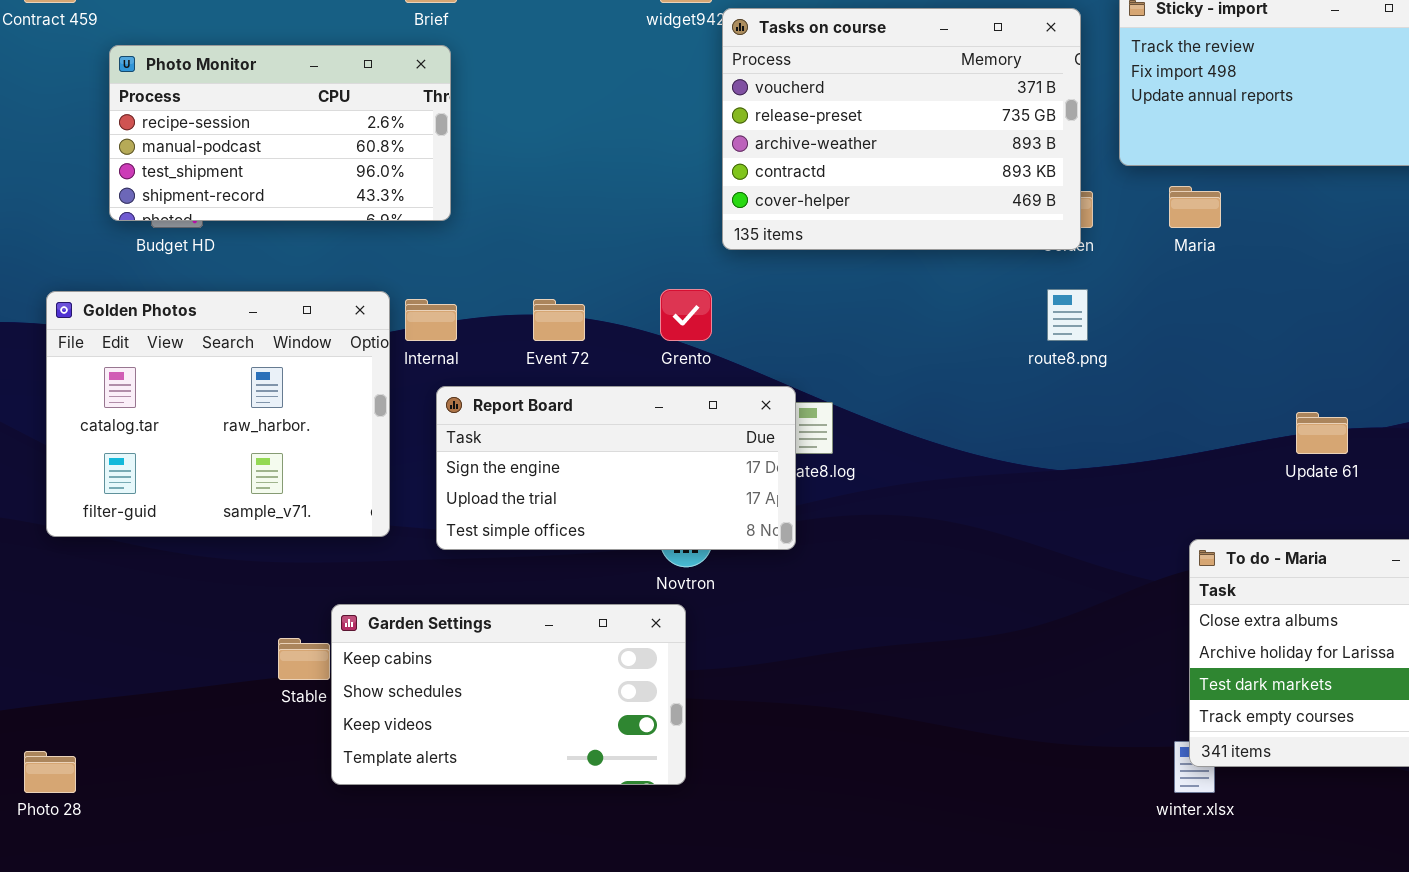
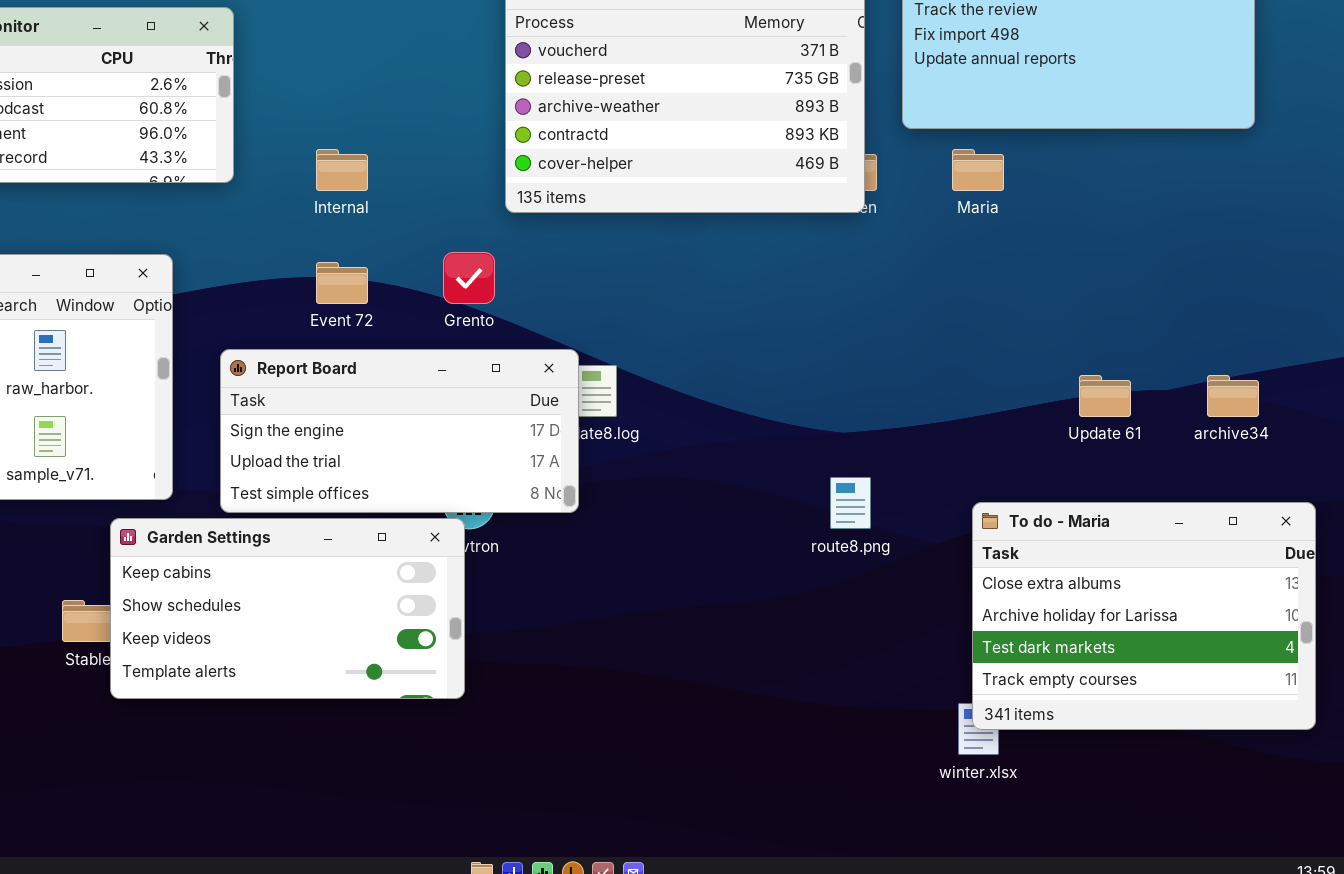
route8.png: [1047,289,1088,341] -> [830,477,871,529], moved
Internal: [405,299,457,341] -> [316,149,368,191], moved
Garden Settings: [331,604,686,785] -> [110,518,465,699], moved

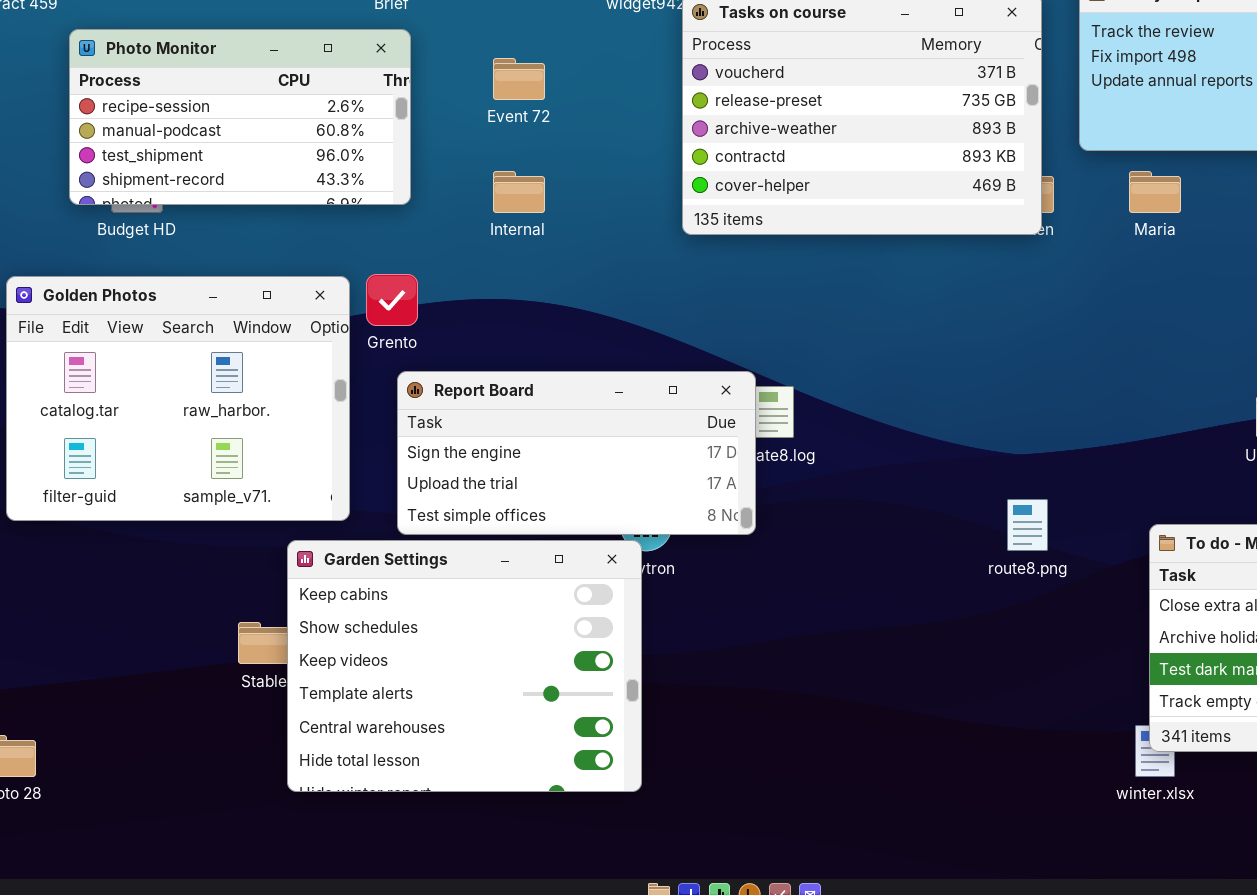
Grento: [443,252,495,304] -> [366,274,418,326], moved
Event 72: [316,262,368,304] -> [493,58,545,100], moved
Garden Settings: [110,518,465,699] -> [287,540,642,792], resized

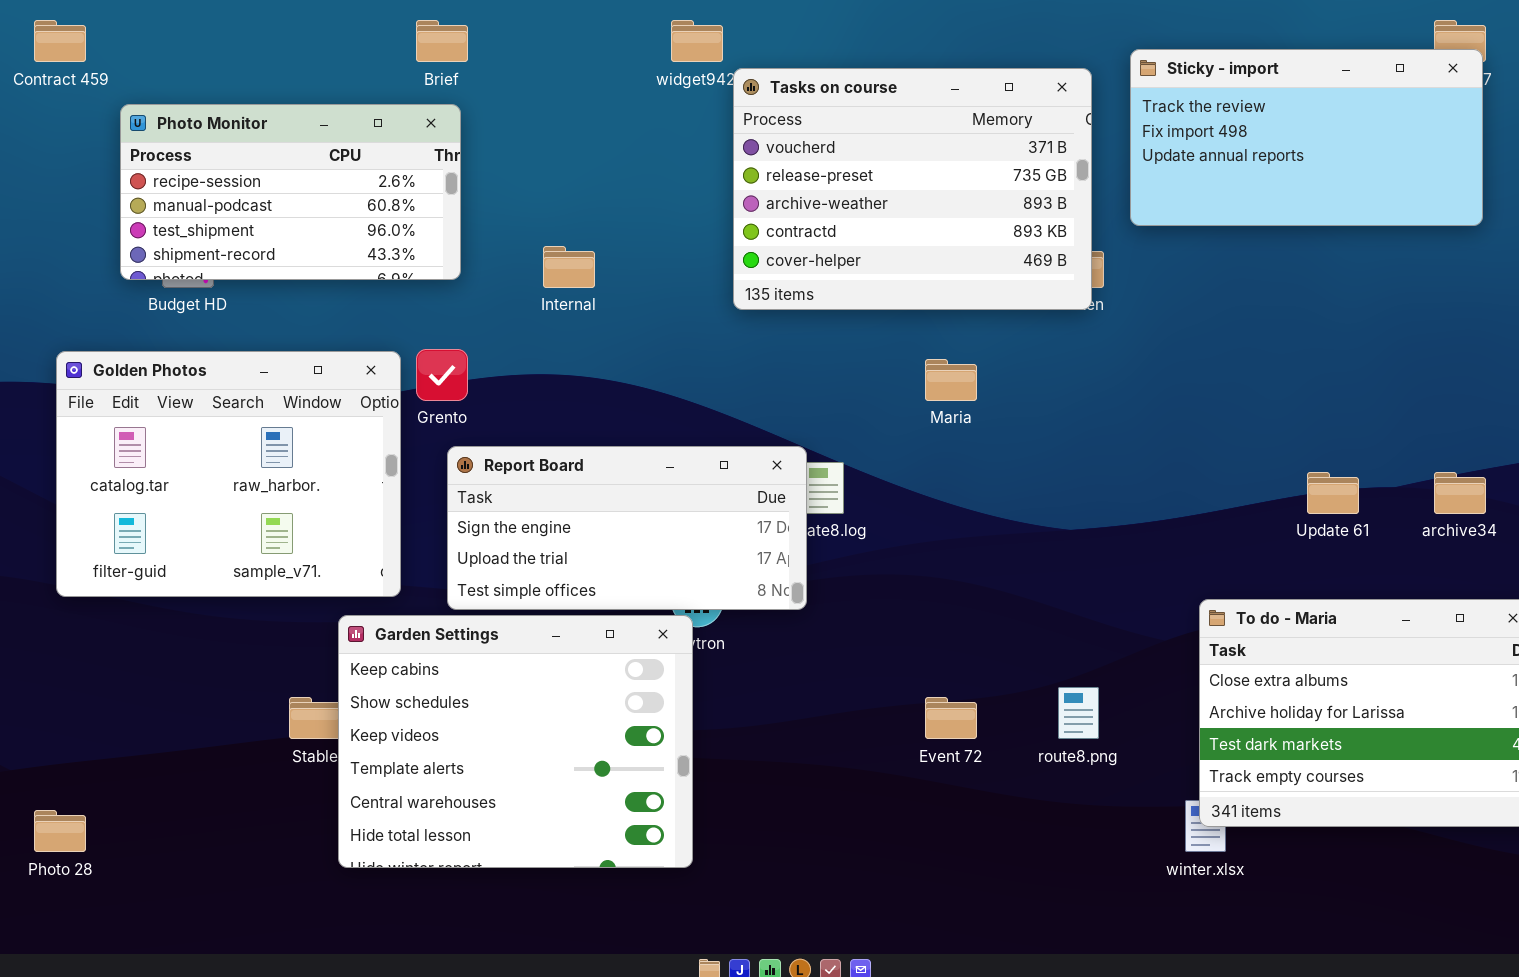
Event 72: [493,58,545,100] -> [925,697,977,739], moved
Maria: [1129,171,1181,213] -> [925,359,977,401], moved
route8.png: [1007,499,1048,551] -> [1058,687,1099,739], moved

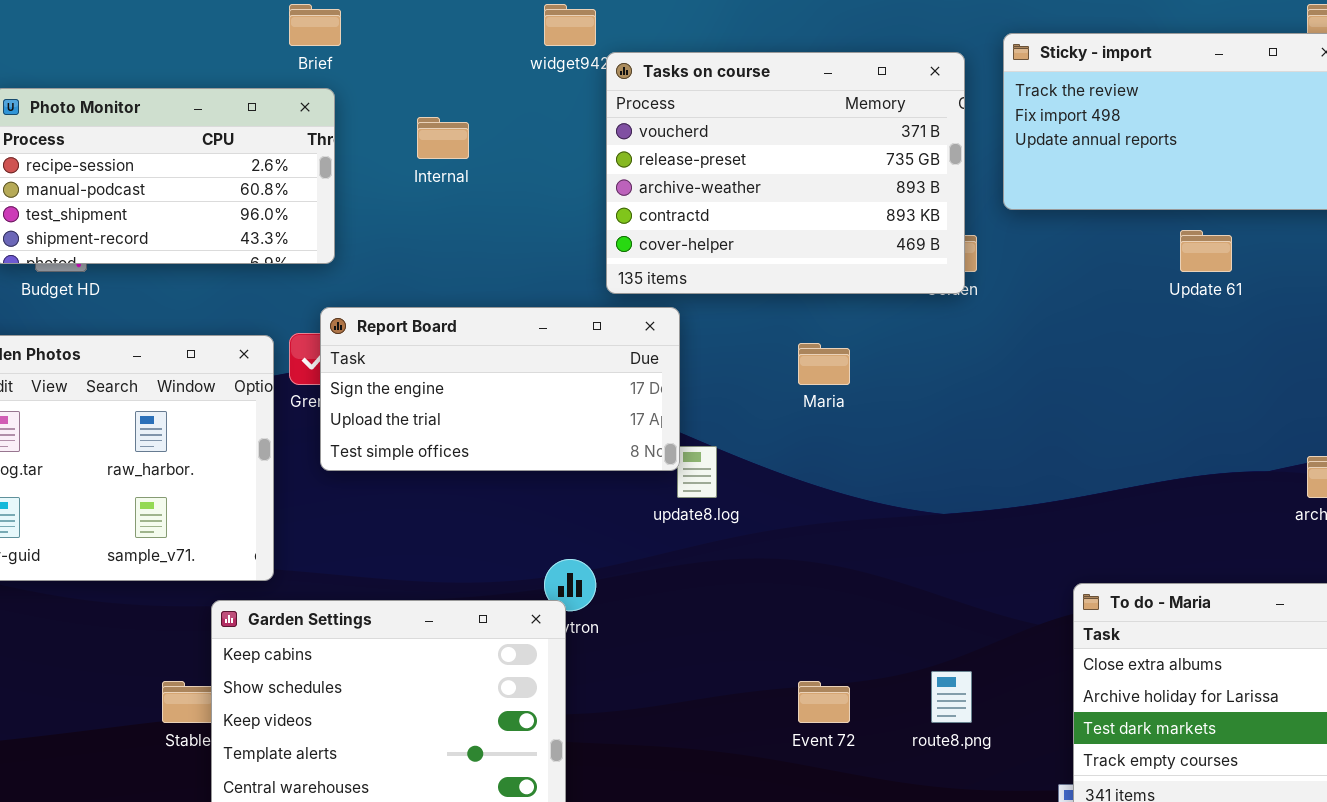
Internal: [543,246,595,288] -> [417,117,469,159], moved
Report Board: [447,446,807,610] -> [320,307,680,471], moved
Update 61: [1307,472,1359,514] -> [1180,230,1232,272], moved

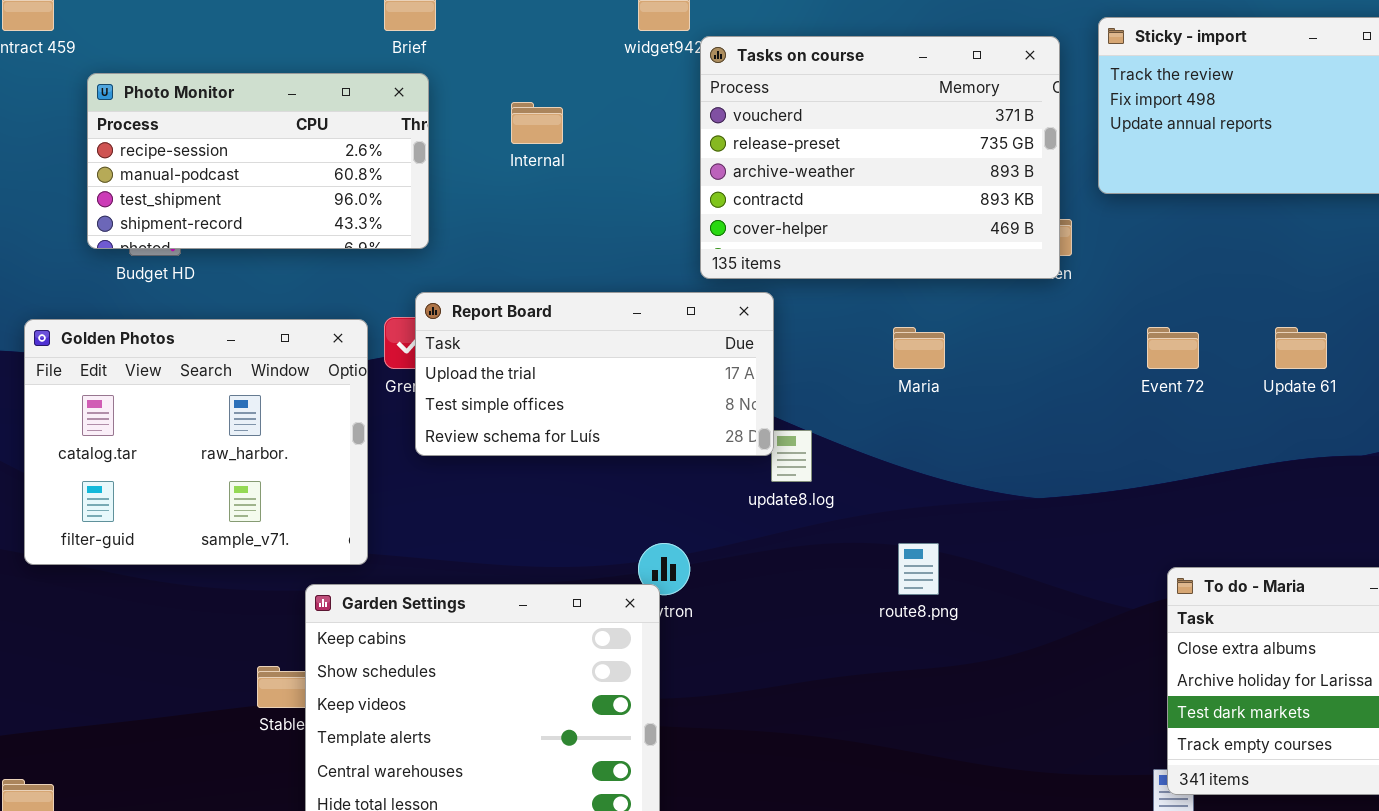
Update 61: [1180,230,1232,272] -> [1275,327,1327,369], moved
Report Board: [320,307,680,471] -> [415,292,774,456], scrolled down 1 row
route8.png: [931,671,972,723] -> [898,543,939,595], moved
Event 72: [798,681,850,723] -> [1147,327,1199,369], moved

